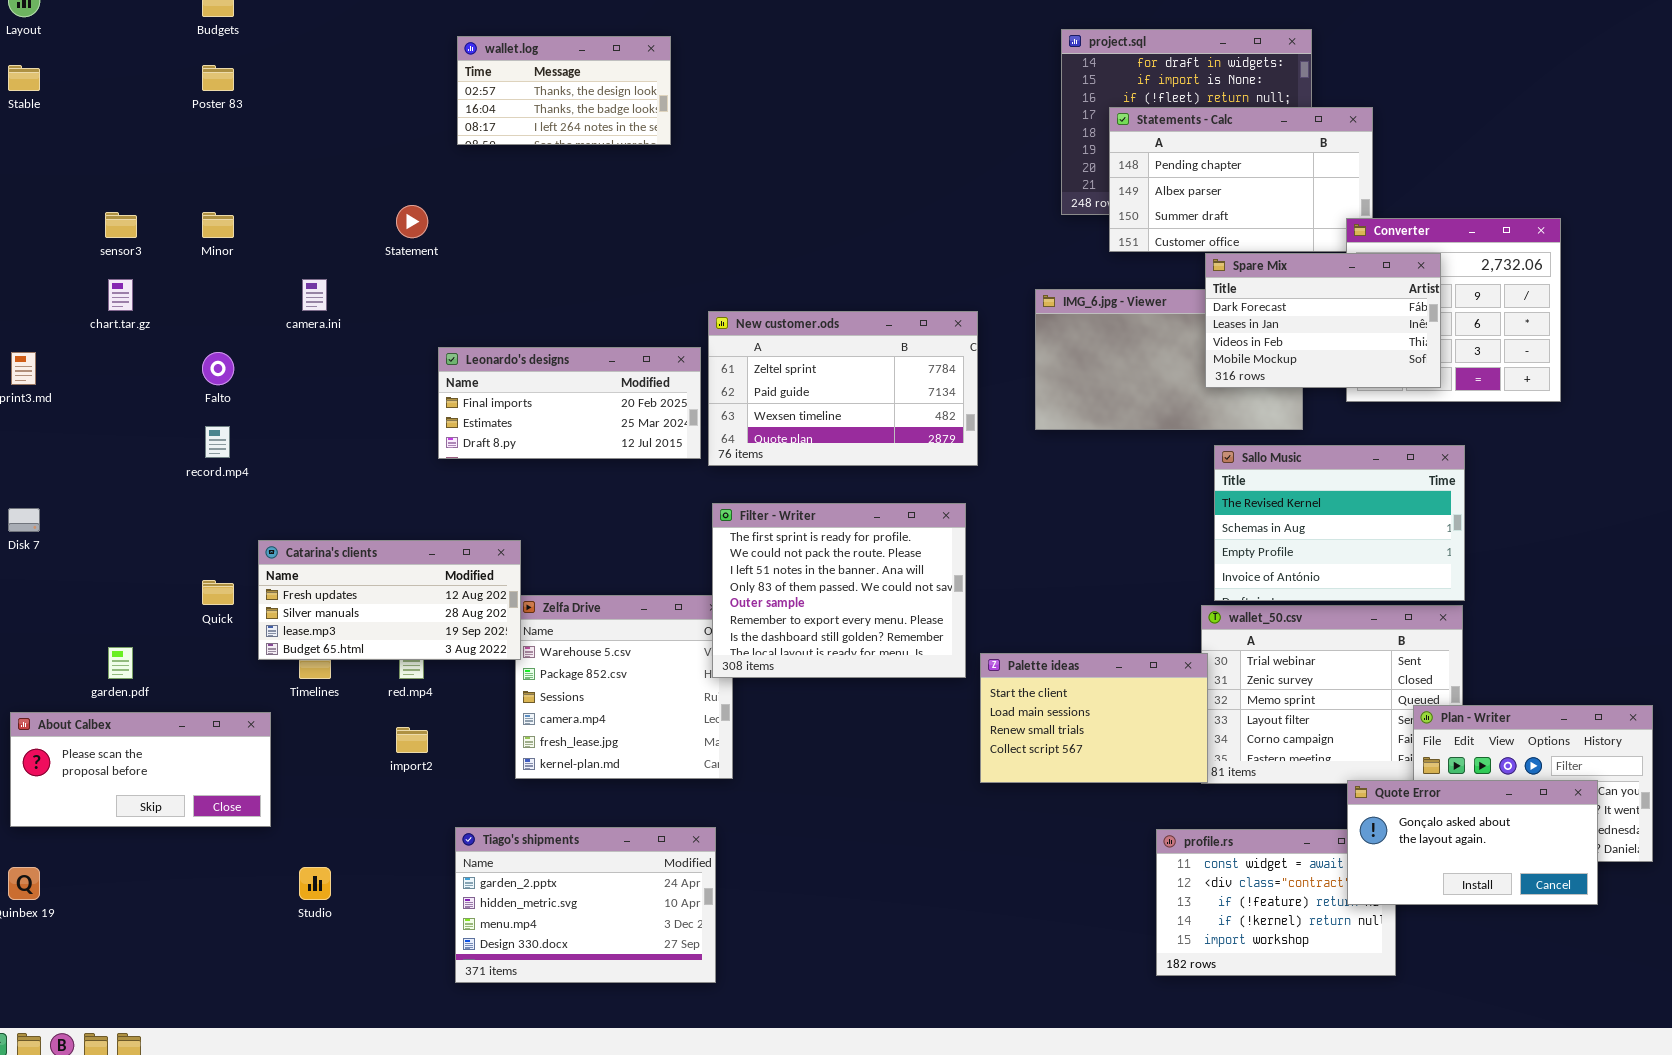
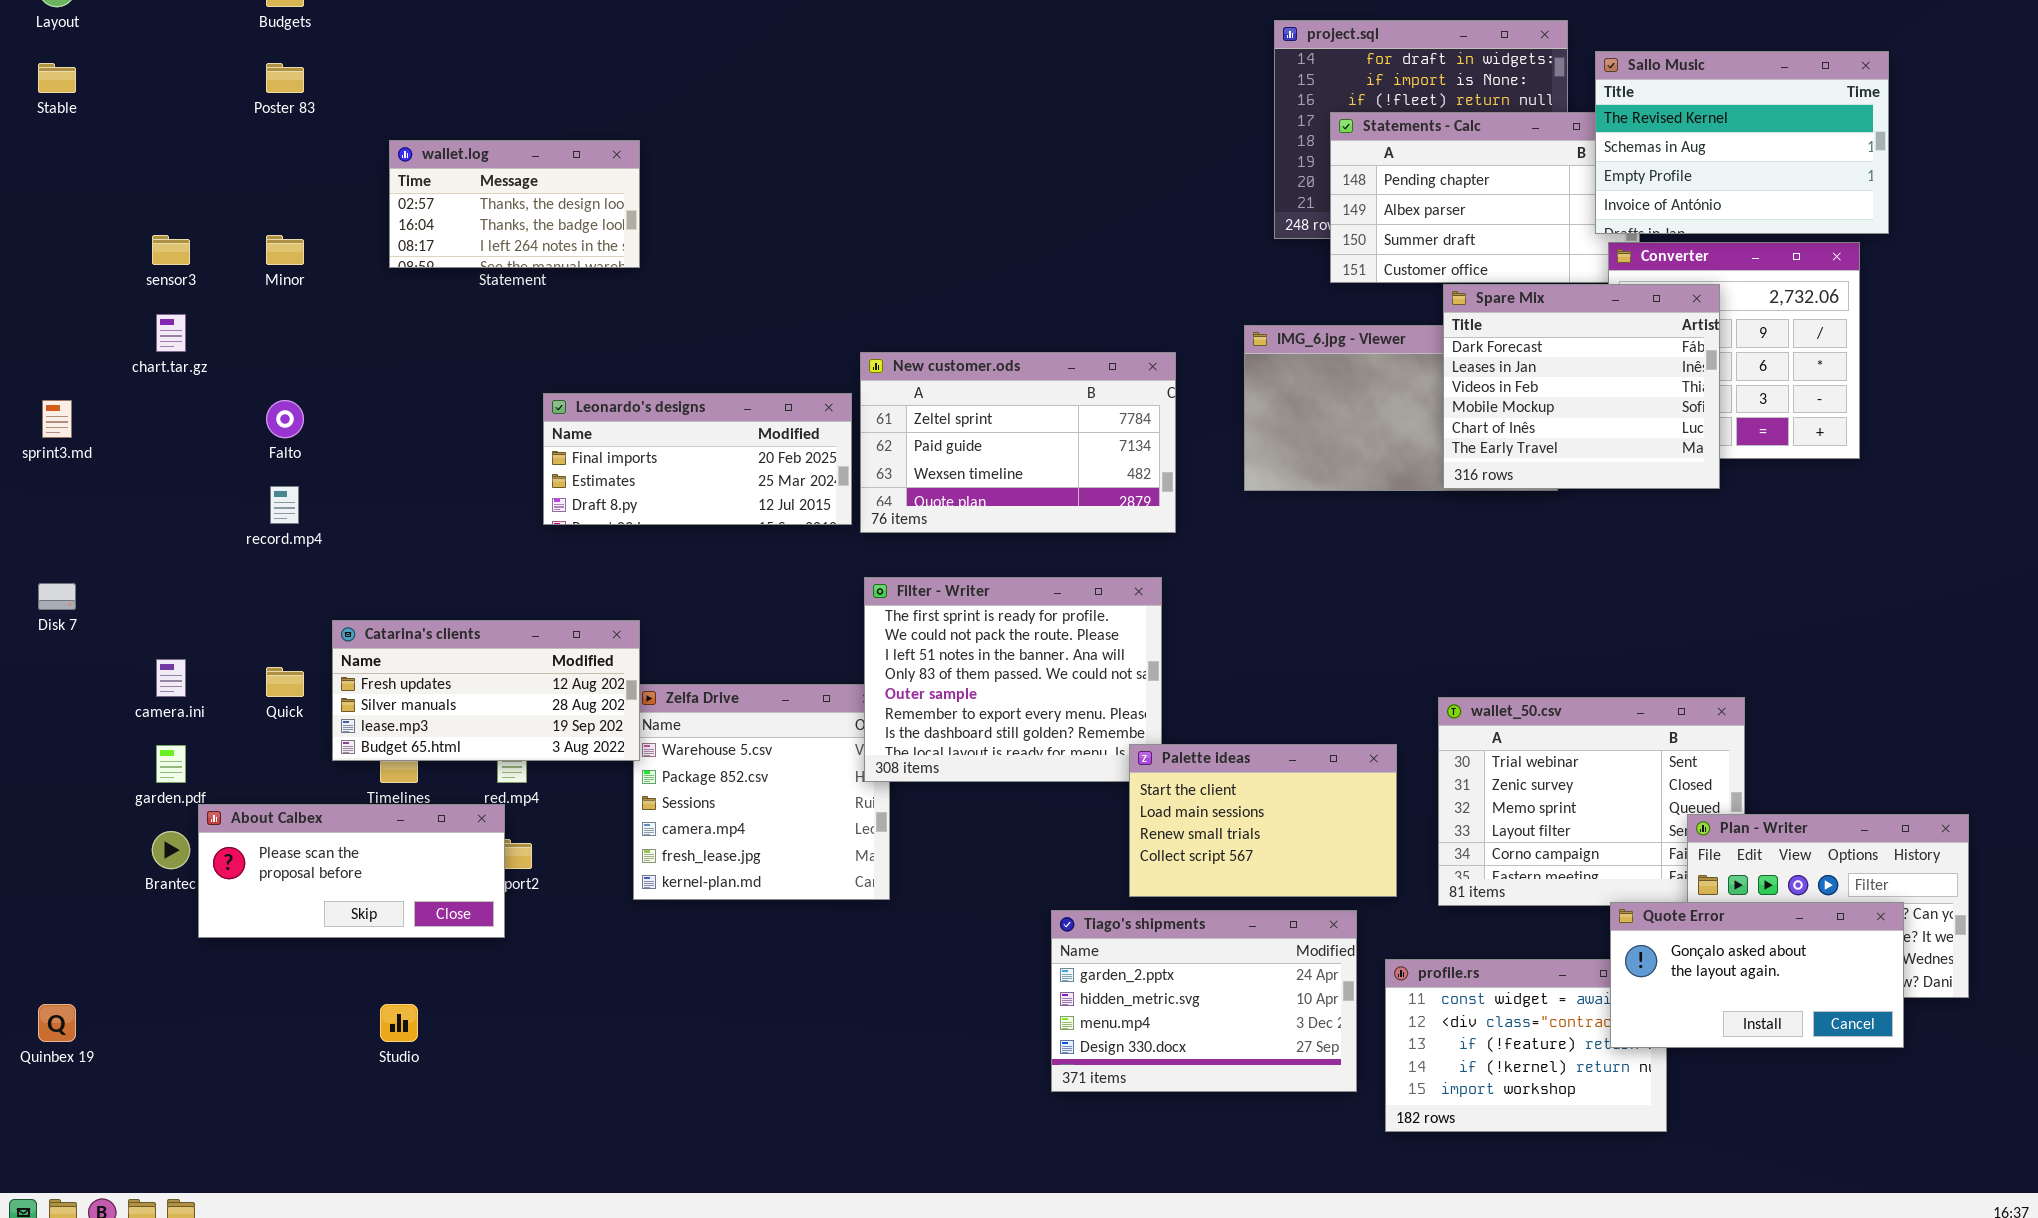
wallet.log: [457,36,671,145] -> [389,140,640,268], moved
Spare Mix: [1205,253,1441,388] -> [1443,284,1720,489], resized
camera.ini: [302,279,327,311] -> [156,659,186,697], moved
Sallo Music: [1214,445,1465,601] -> [1595,51,1889,234], moved
Palette ideas: [980,653,1208,783] -> [1129,744,1397,897], moved
About Calbex: [10,712,271,827] -> [198,804,505,938], moved
Tiago's shipments: [455,827,716,983] -> [1051,910,1357,1092], moved

